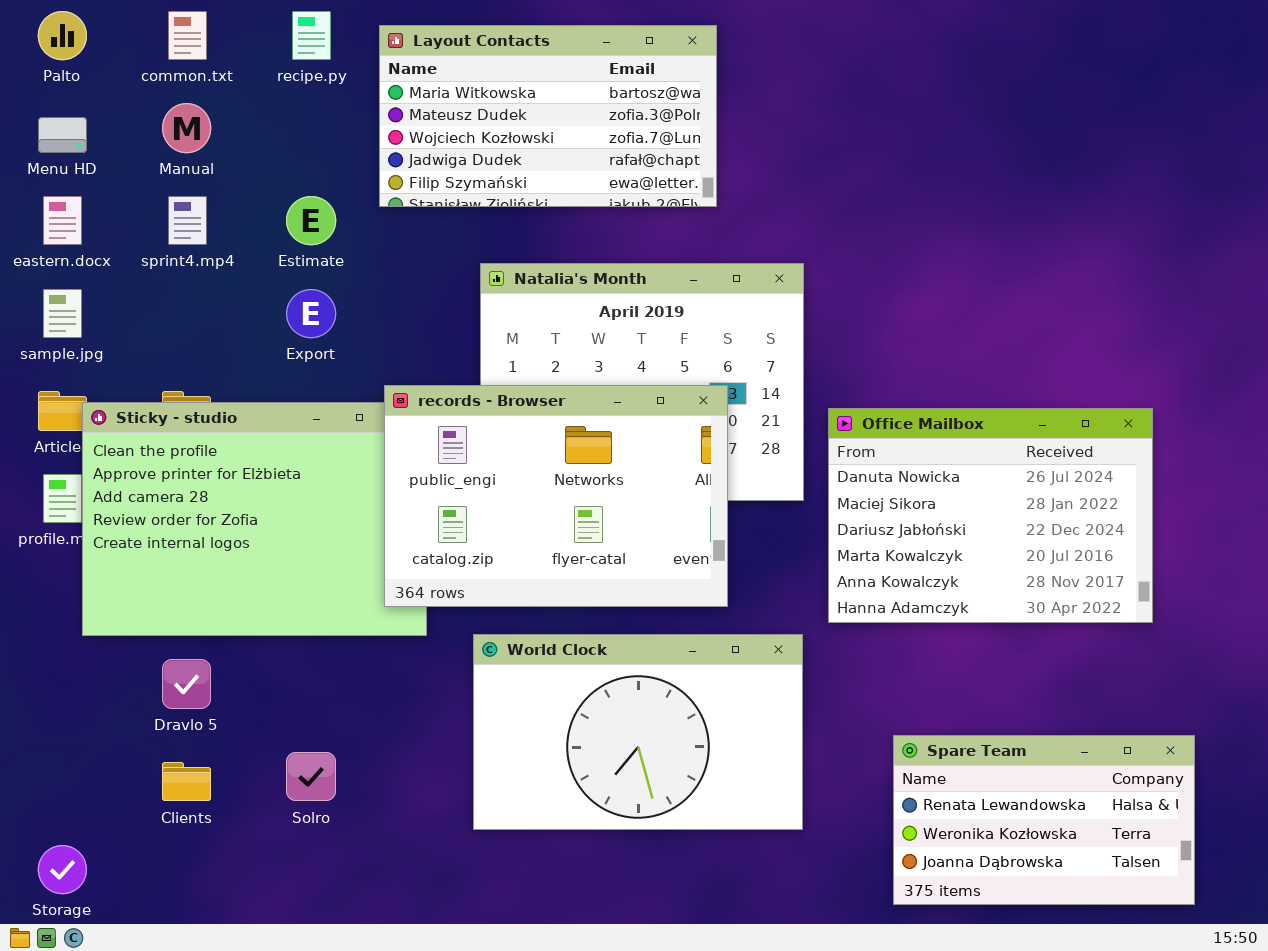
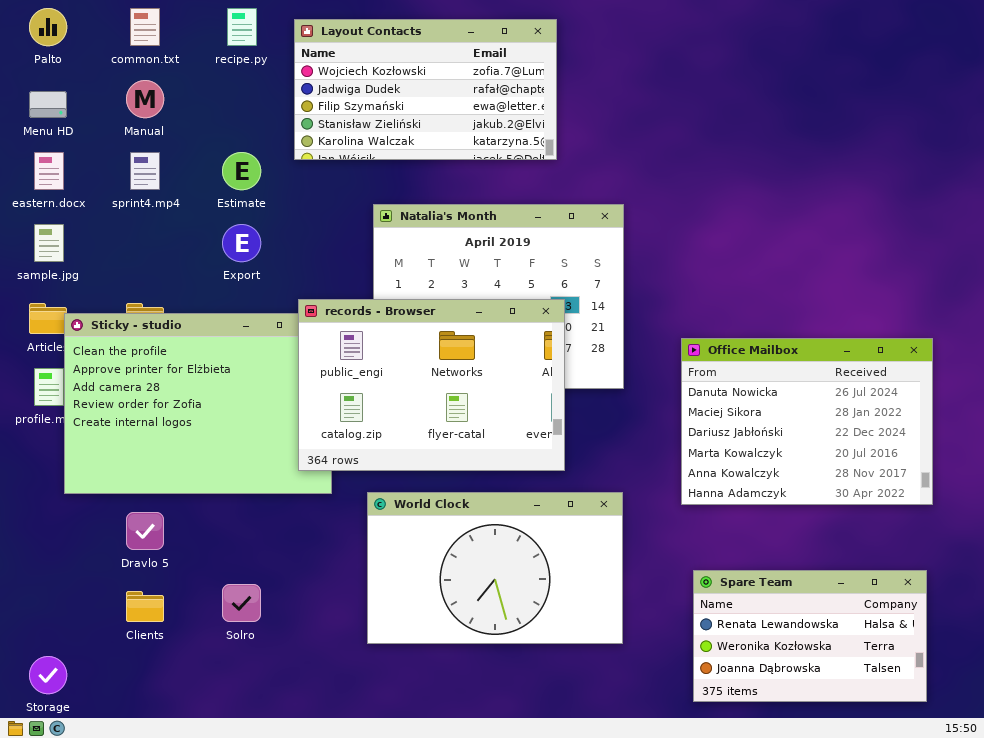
Layout Contacts: [379,25,717,207] -> [294,19,557,160], scrolled down 2 rows
Office Mailbox: [828,408,1153,623] -> [681,338,933,505], moved

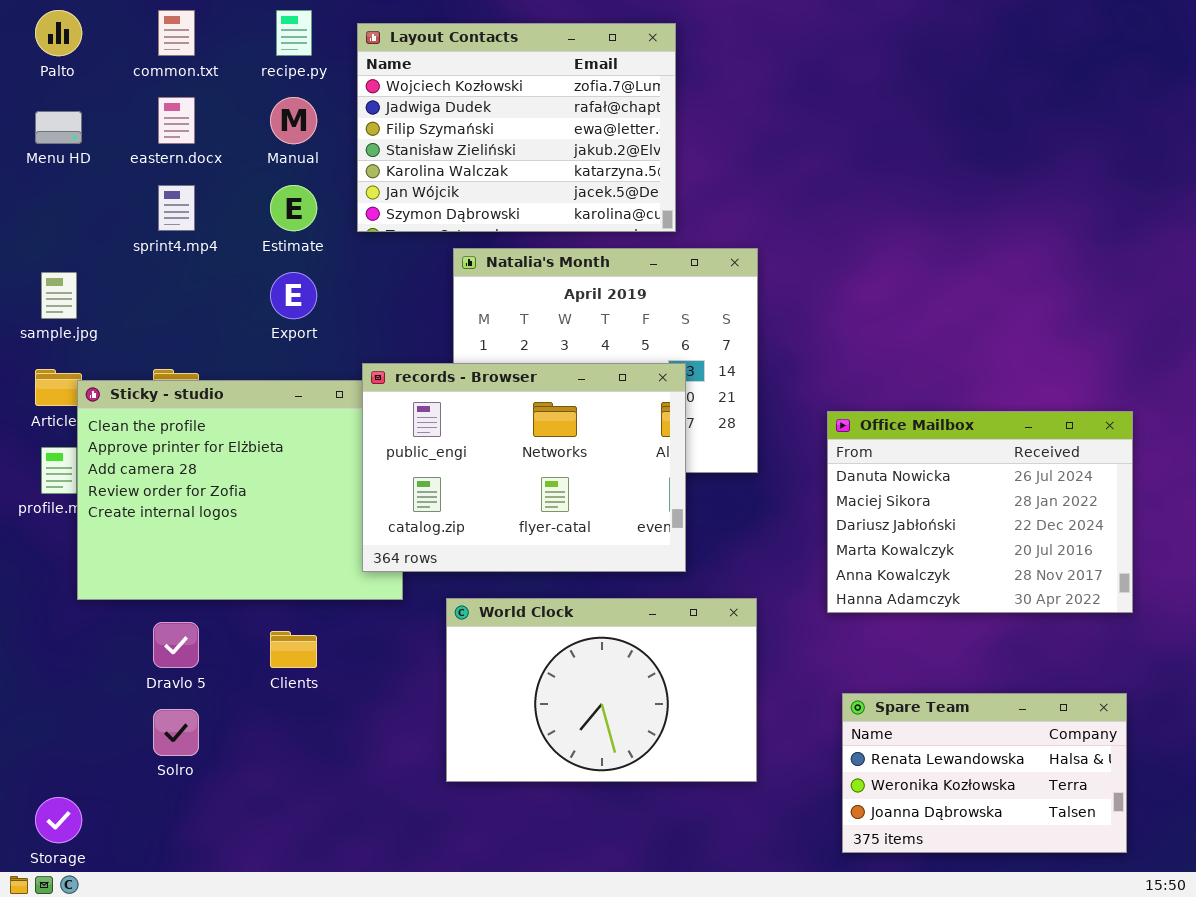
Layout Contacts: [294,19,557,160] -> [357,23,676,232], resized
Manual: [126,80,164,118] -> [270,97,317,144], moved
eastern.docx: [34,152,64,190] -> [158,97,195,144], moved
Solro: [222,584,261,622] -> [153,709,199,756], moved
Clients: [126,591,164,622] -> [270,631,317,668], moved

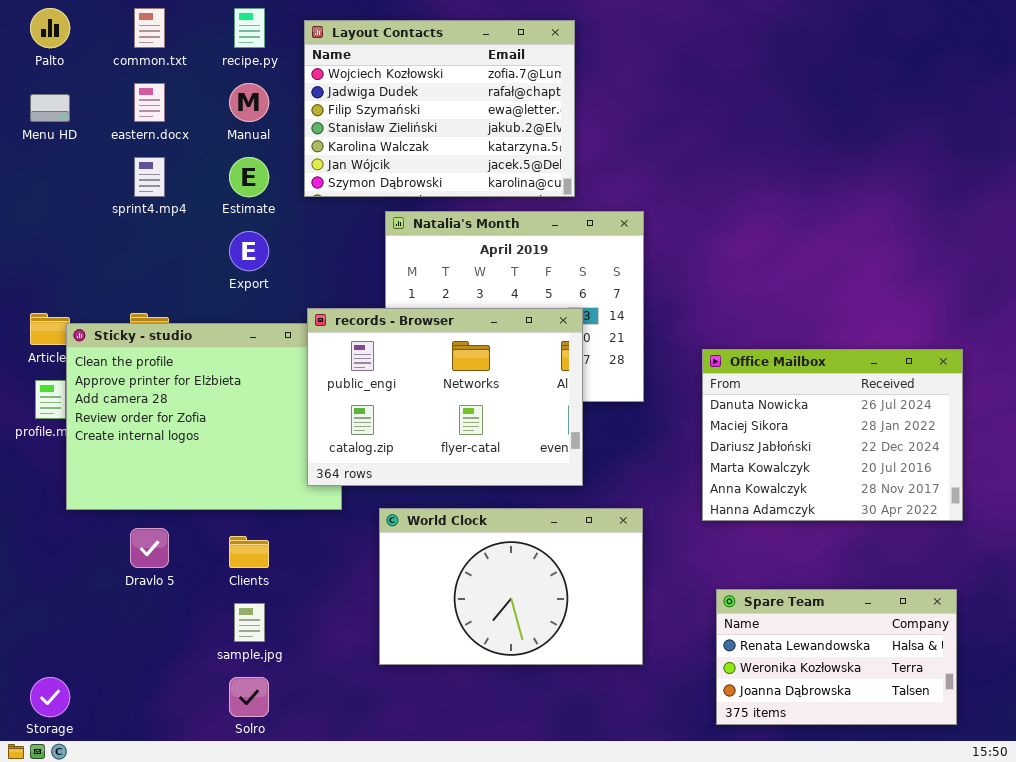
sample.jpg: [41,272,77,319] -> [234,603,265,642], moved
Solro: [153,709,199,756] -> [229,677,269,717], moved

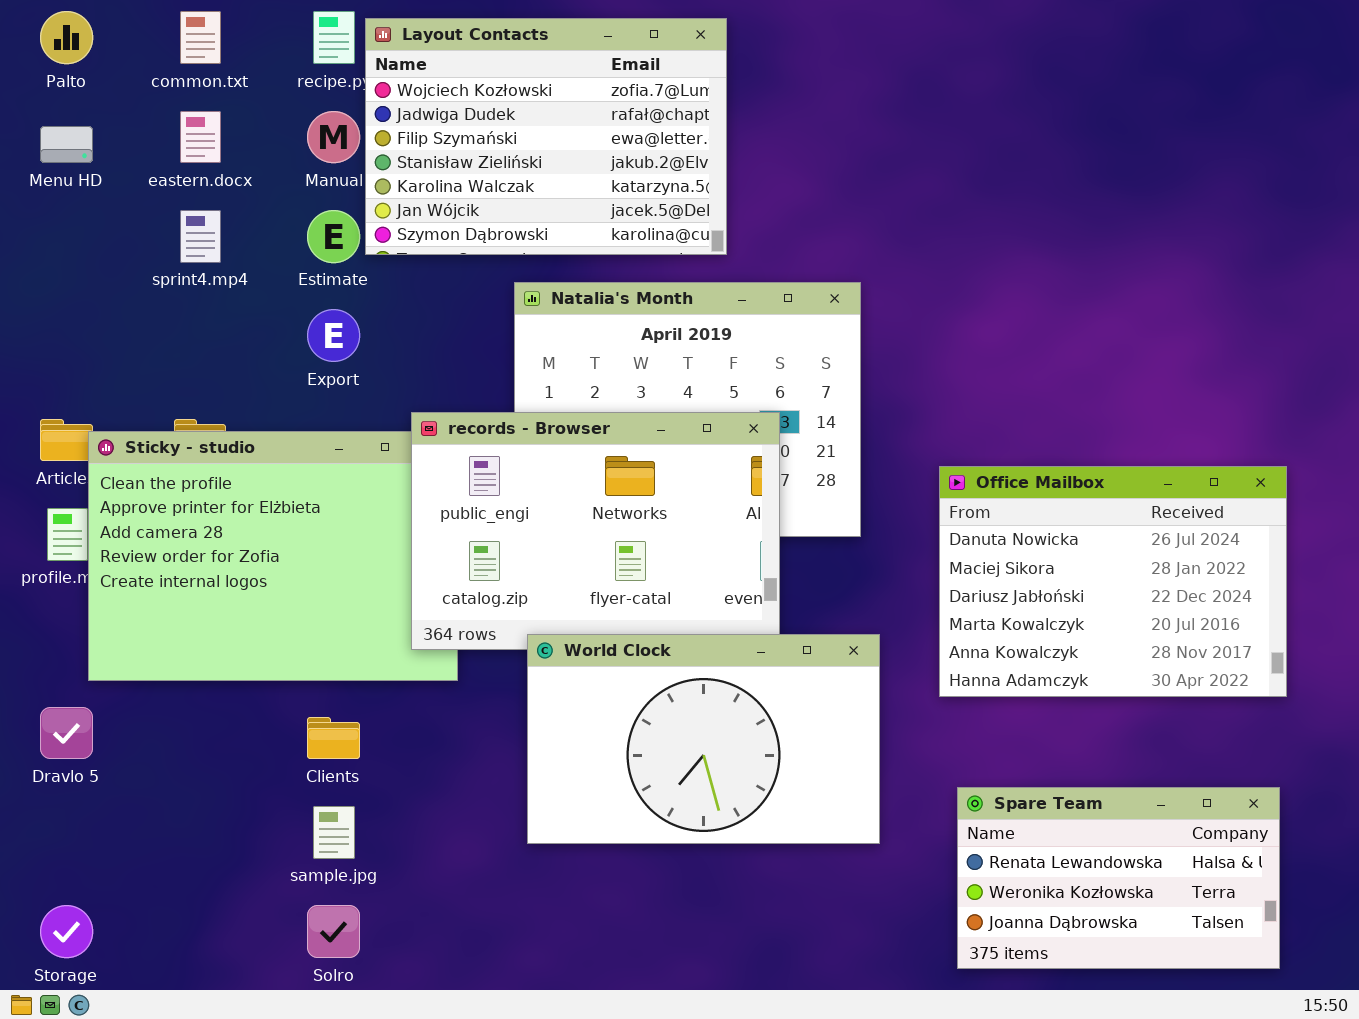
Layout Contacts: [304,20,575,197] -> [365,18,727,255], moved
World Clock: [379,508,643,665] -> [527,634,880,844], moved
Dravlo 5: [130,528,169,568] -> [40,707,93,759], moved

